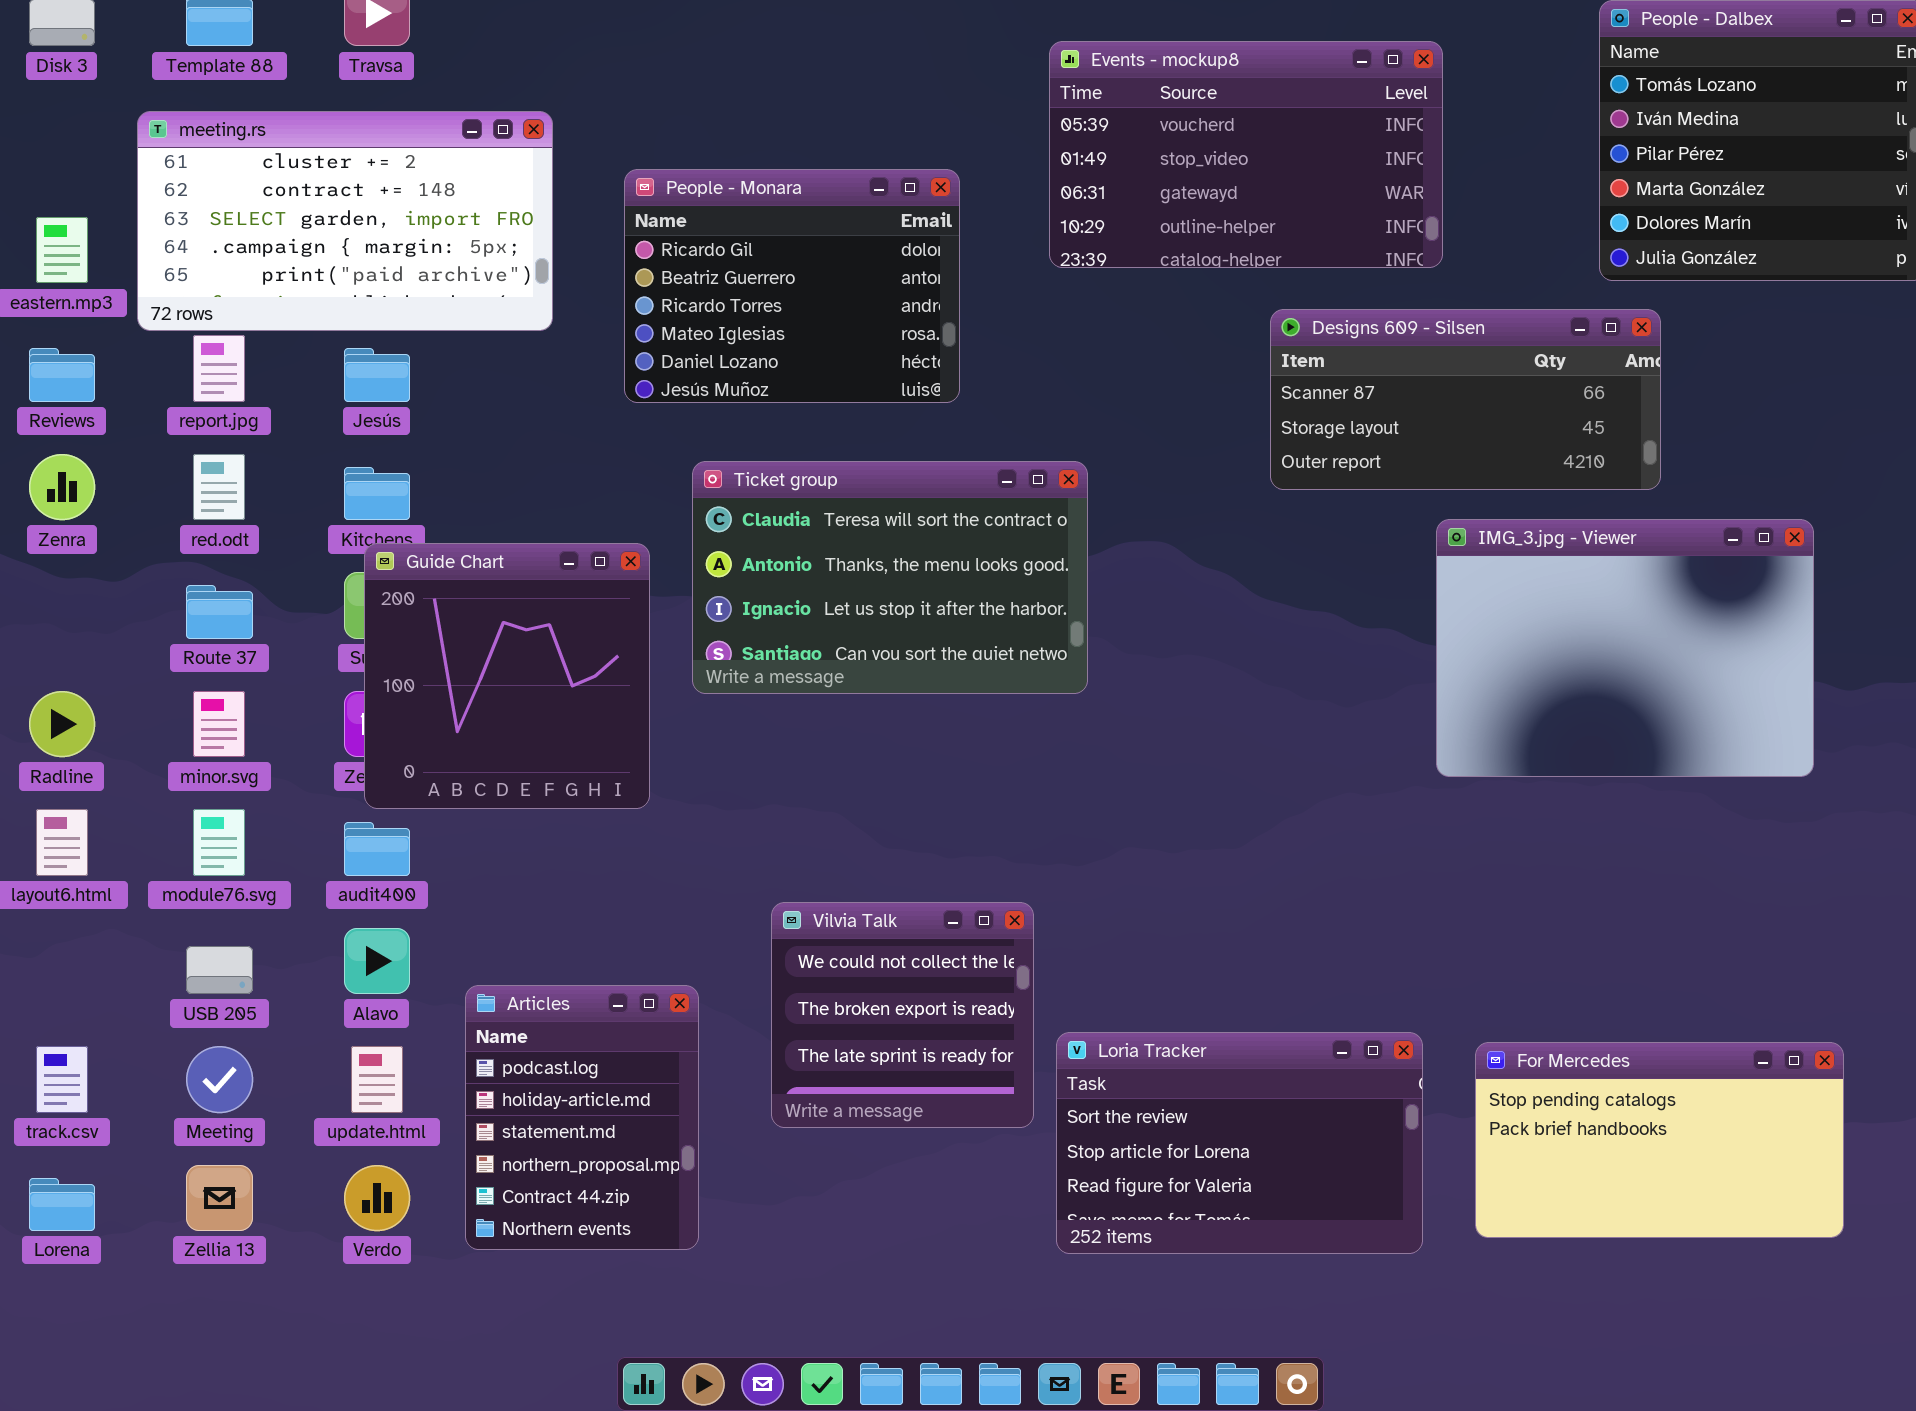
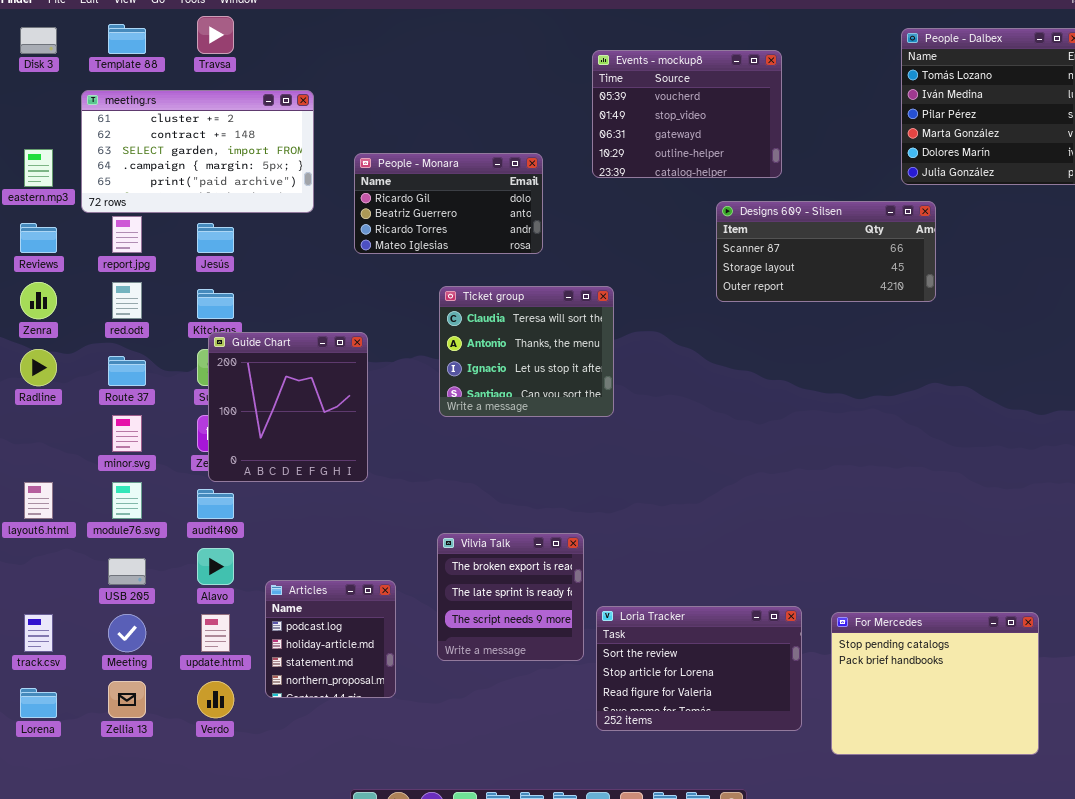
Events - mockup8: [1049,41,1443,268] -> [592,50,782,178], resized
People - Monara: [624,169,960,403] -> [354,153,543,254], resized
Ticket group: [692,461,1088,694] -> [439,286,614,417], resized
IMG_3.jpg - Viewer: [1436,519,1814,777] -> none, closed
Radline: [29,691,95,757] -> [20,349,57,386], moved
Vilvia Talk: [771,902,1034,1128] -> [437,533,584,661], scrolled down 1 row
Articles: [465,985,699,1250] -> [265,580,396,698], resized
For Mercedes: [1475,1042,1844,1238] -> [831,612,1039,755], resized

